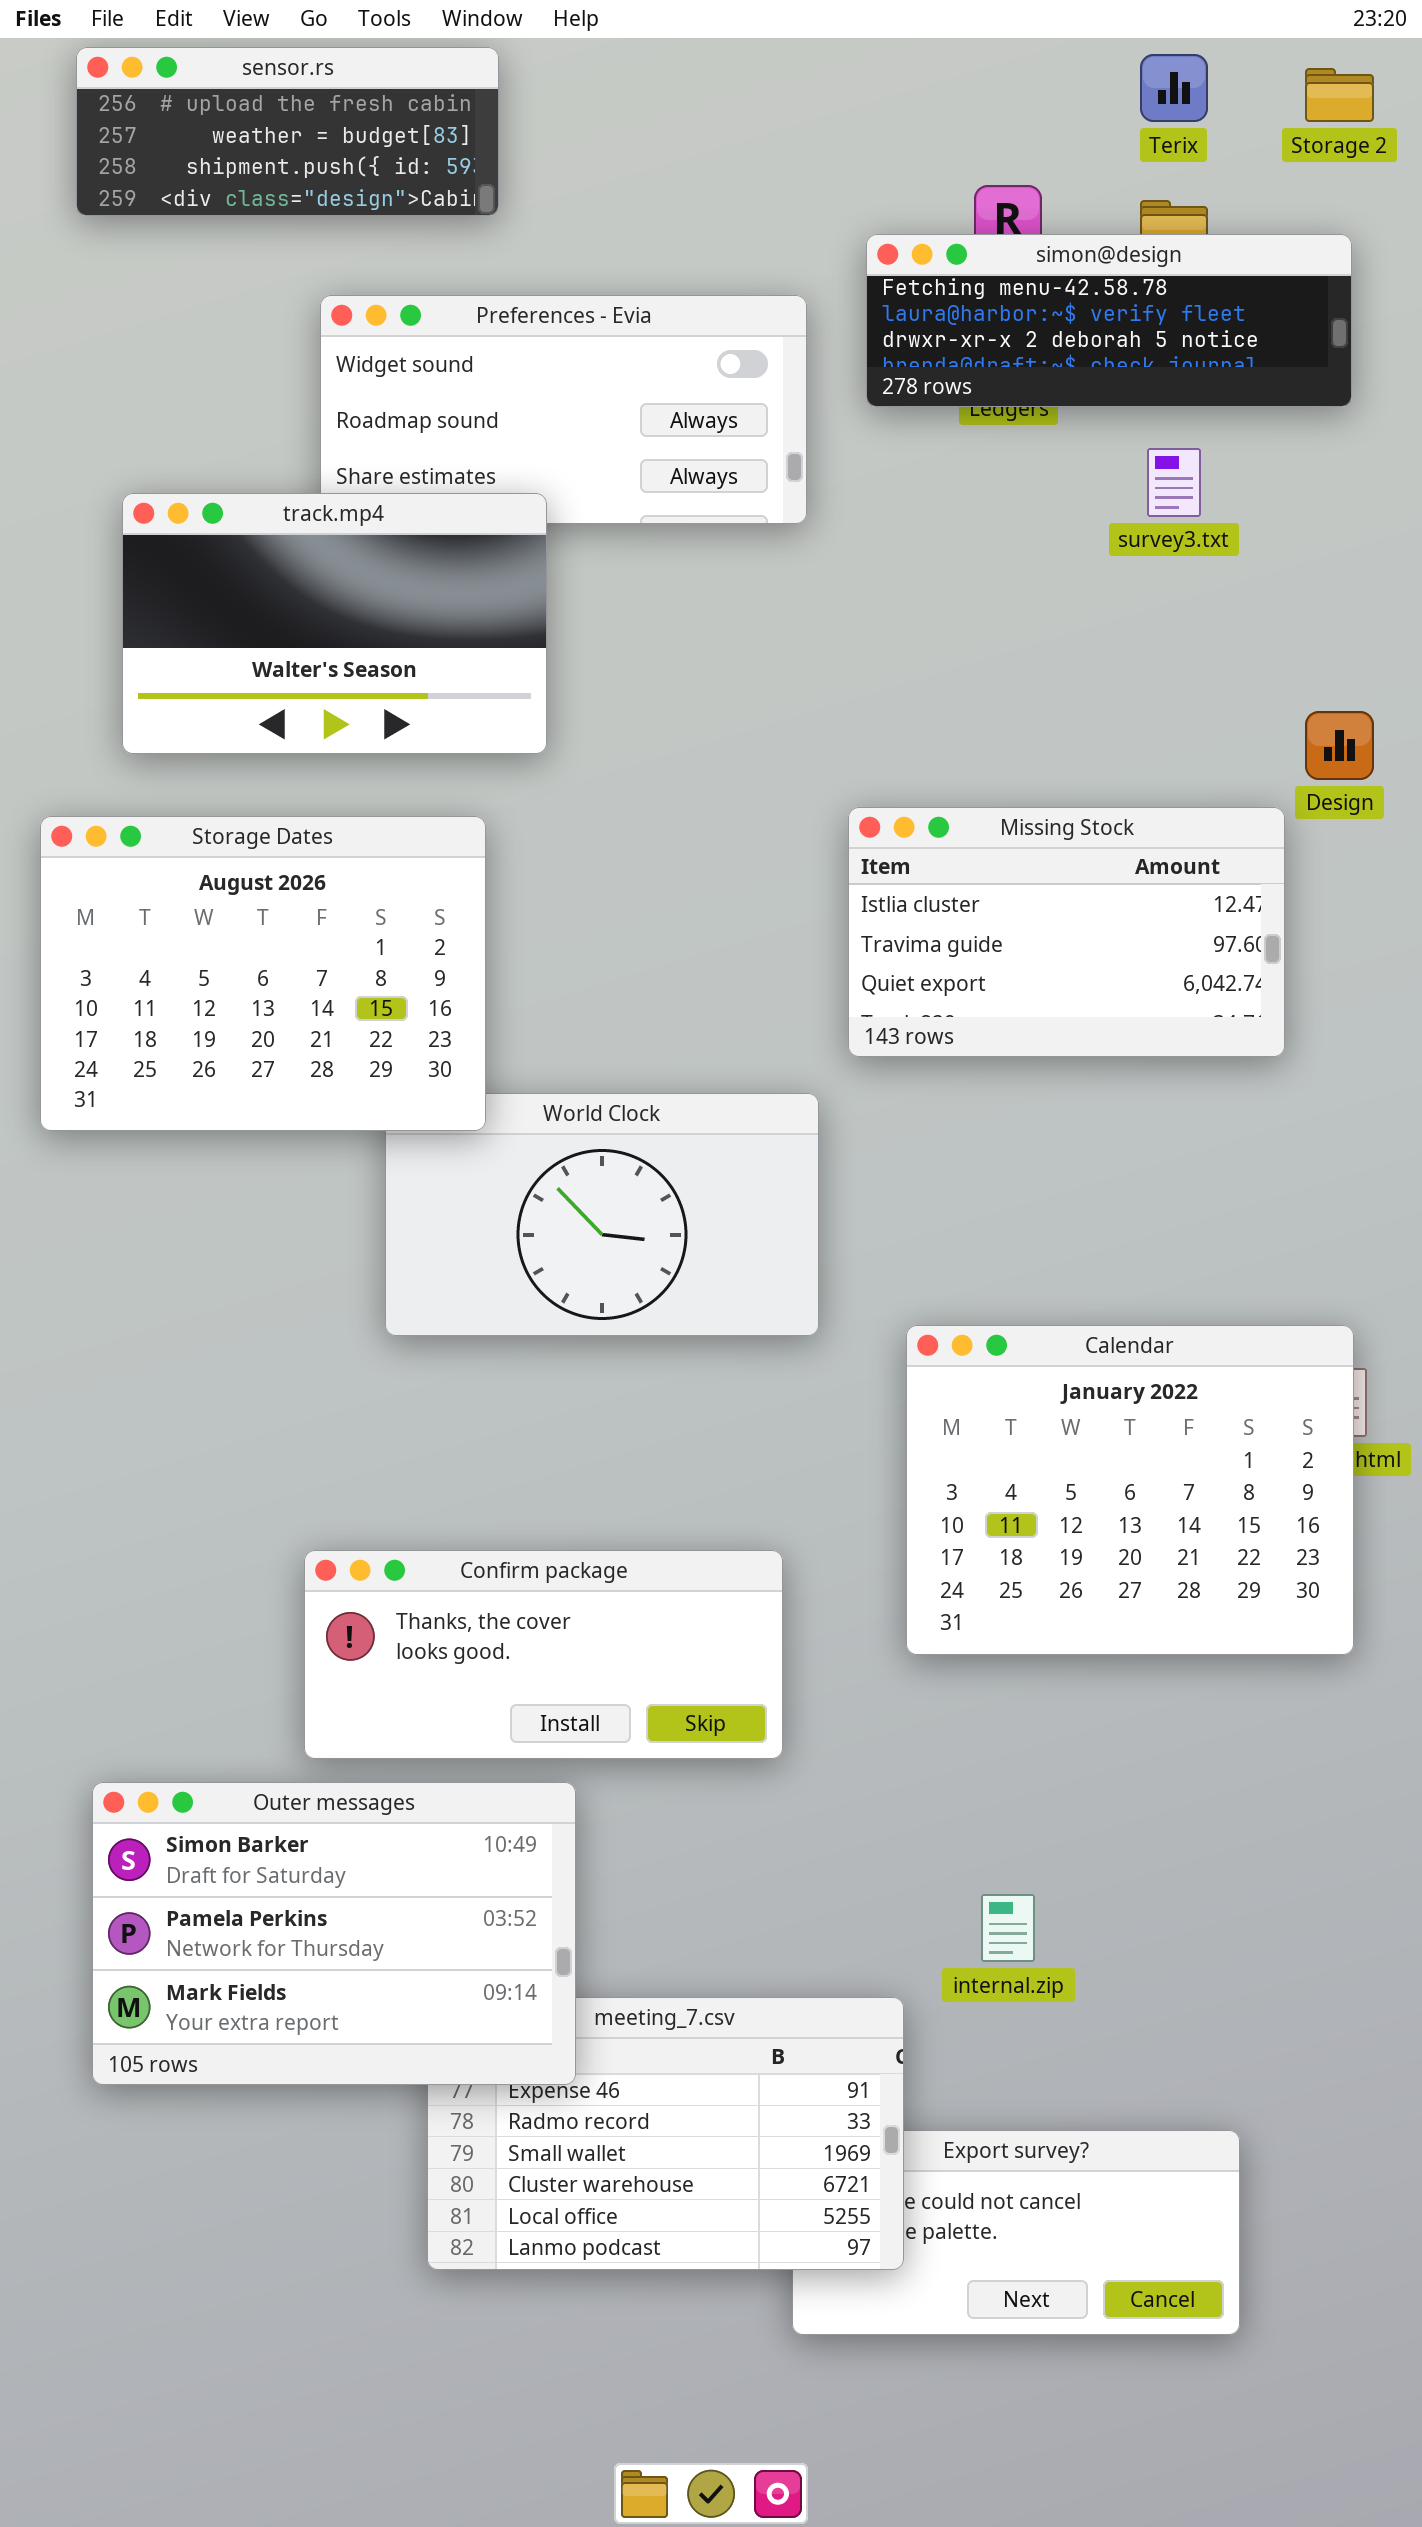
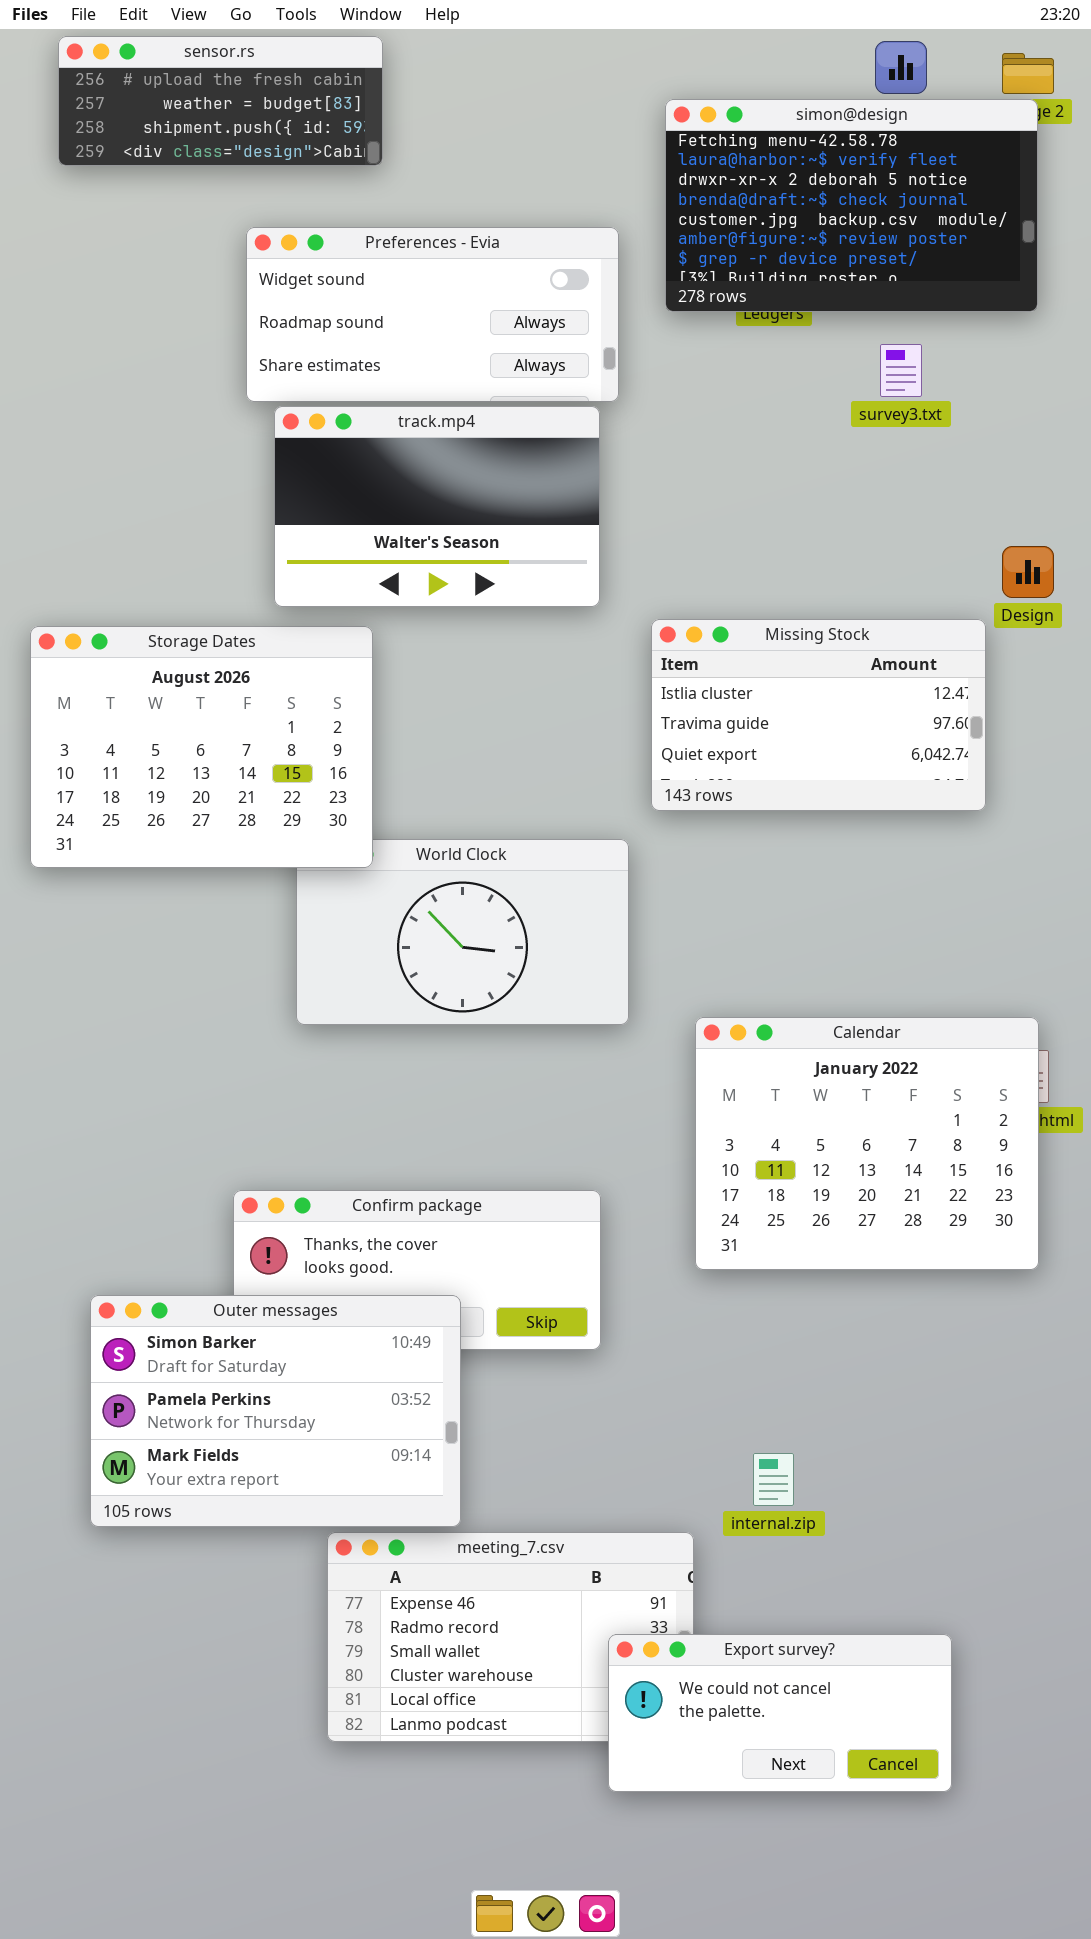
simon@design: [866,234,1352,407] -> [665,99,1038,312], resized
track.mp4: [122,493,547,754] -> [274,406,600,607], moved
Outer messages: [92,1782,576,2085] -> [90,1295,461,1527], moved
Export survey?: [792,2130,1240,2335] -> [608,1634,952,1792], raised

